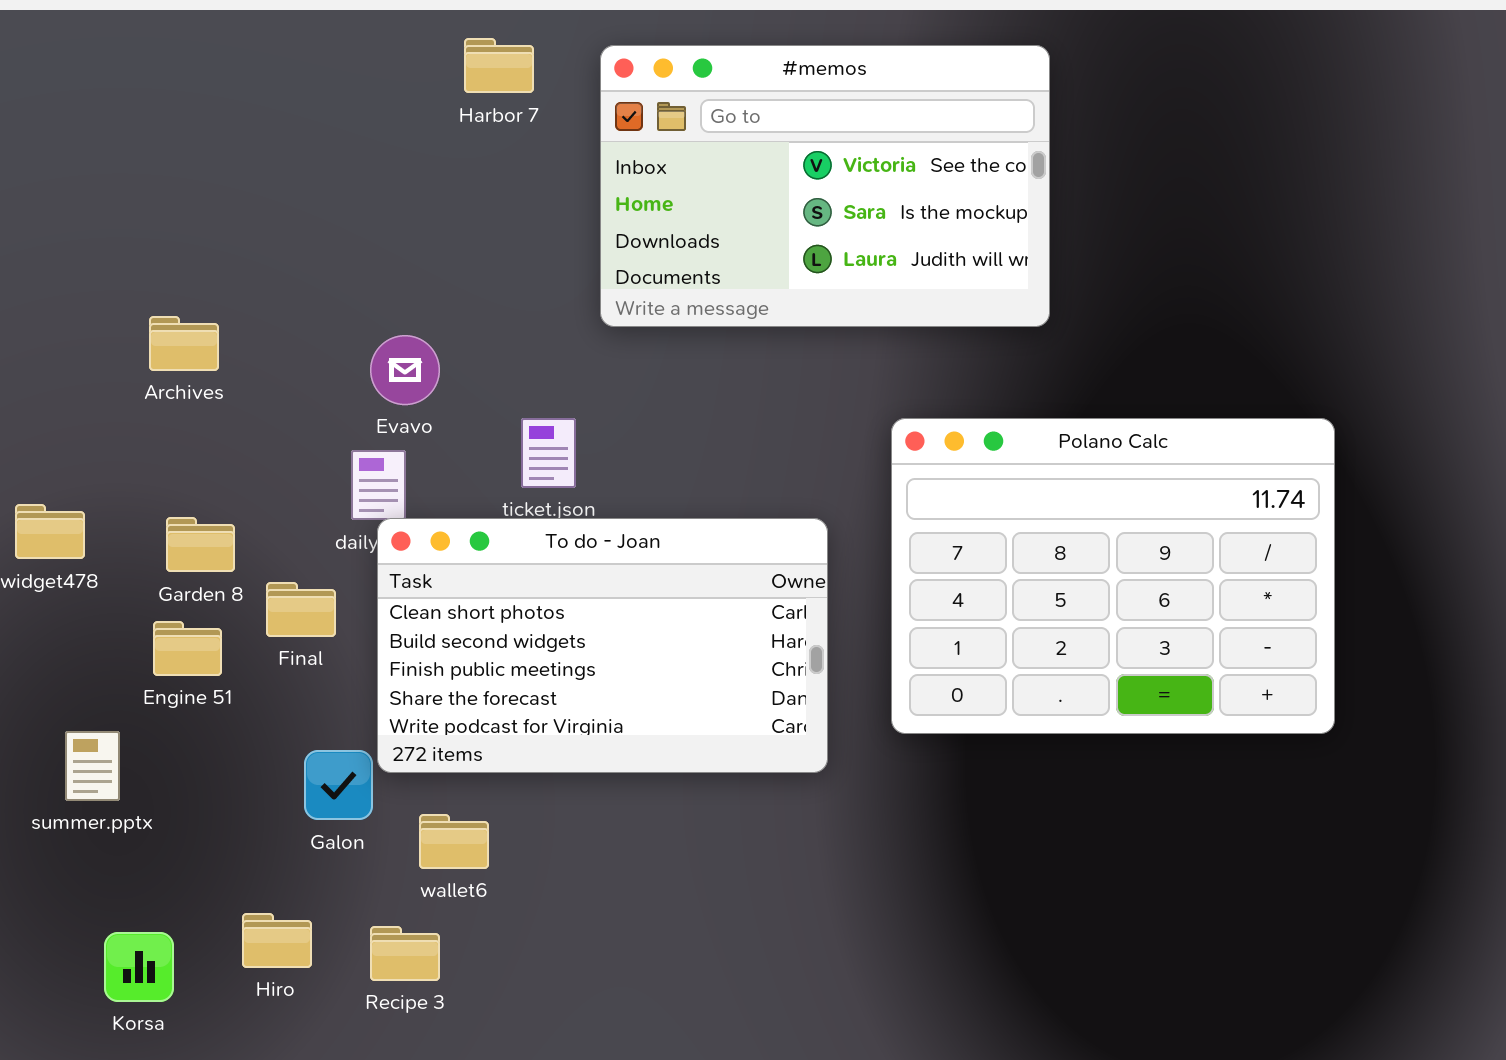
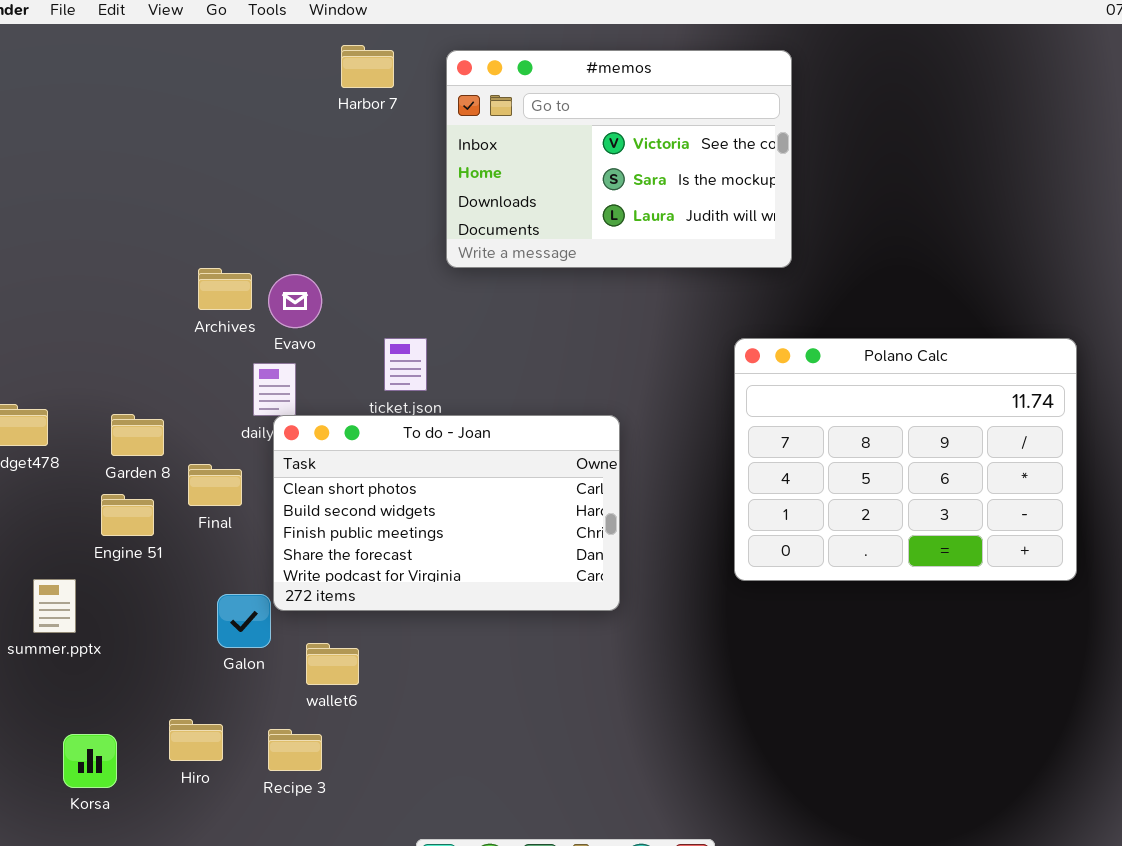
Archives: [149,316,219,371] -> [198,268,252,310], moved
Polano Calc: [891,418,1335,734] -> [734,338,1077,581], moved

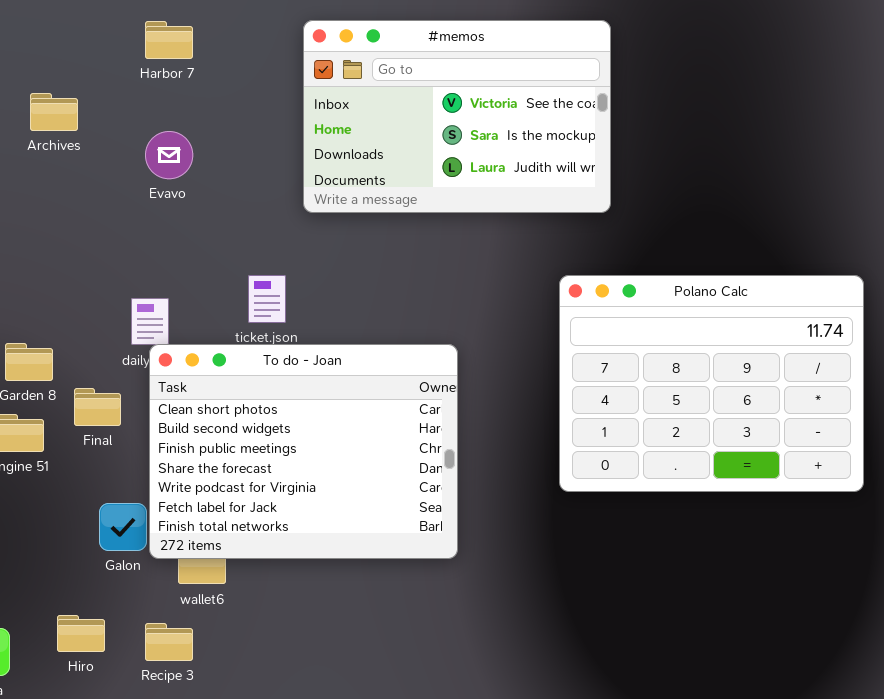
Harbor 7: [341,45,394,88] -> [145,21,193,59], moved
Archives: [198,268,252,310] -> [30,93,78,131], moved
Evavo: [268,274,322,328] -> [145,131,193,179], moved
To do - Joan: [273,415,620,611] -> [149,344,458,559], resized

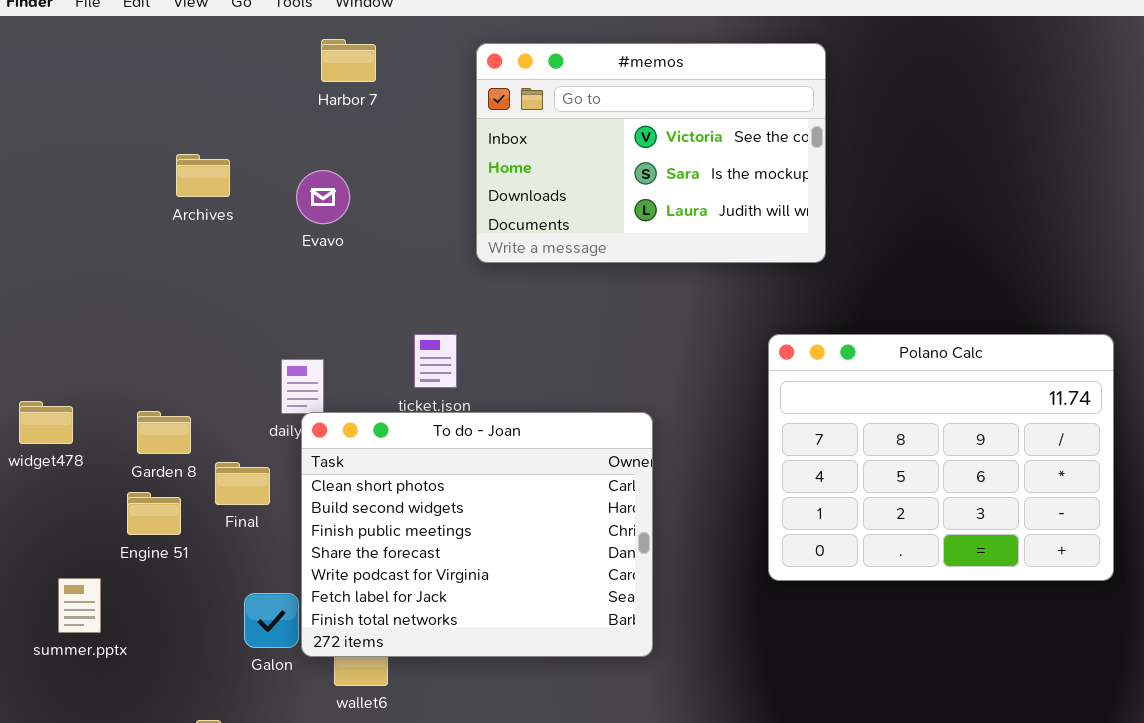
Harbor 7: [145,21,193,59] -> [321,39,376,82], moved
Archives: [30,93,78,131] -> [176,154,230,197], moved

